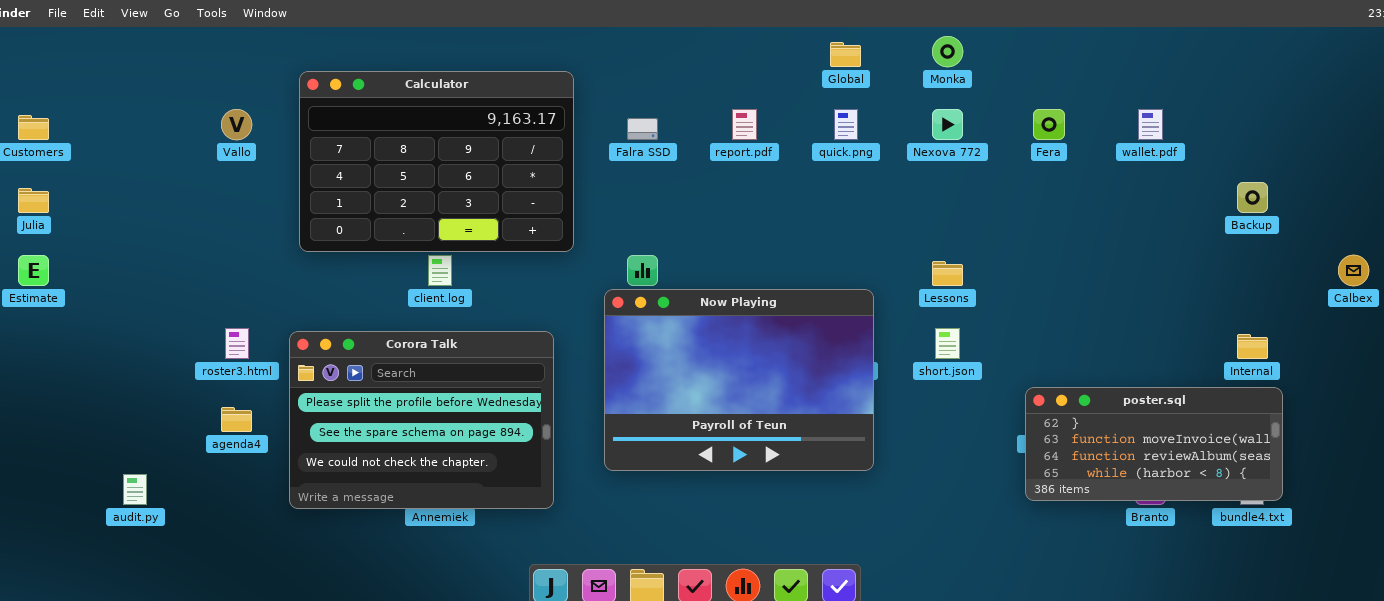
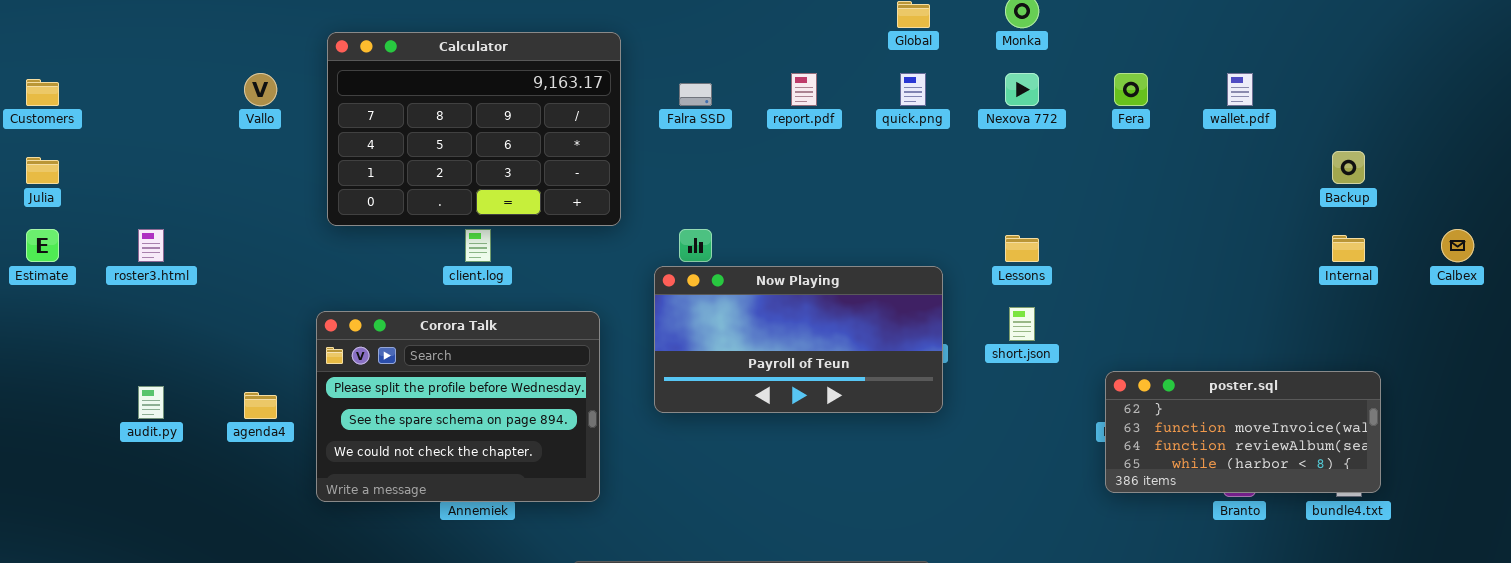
Now Playing: [604,289,874,471] -> [654,266,943,413], resized
roster3.html: [225,328,249,359] -> [138,229,164,262], moved
Internal: [1237,334,1268,359] -> [1332,235,1365,262], moved
audit.py: [123,474,147,505] -> [138,386,164,419], moved

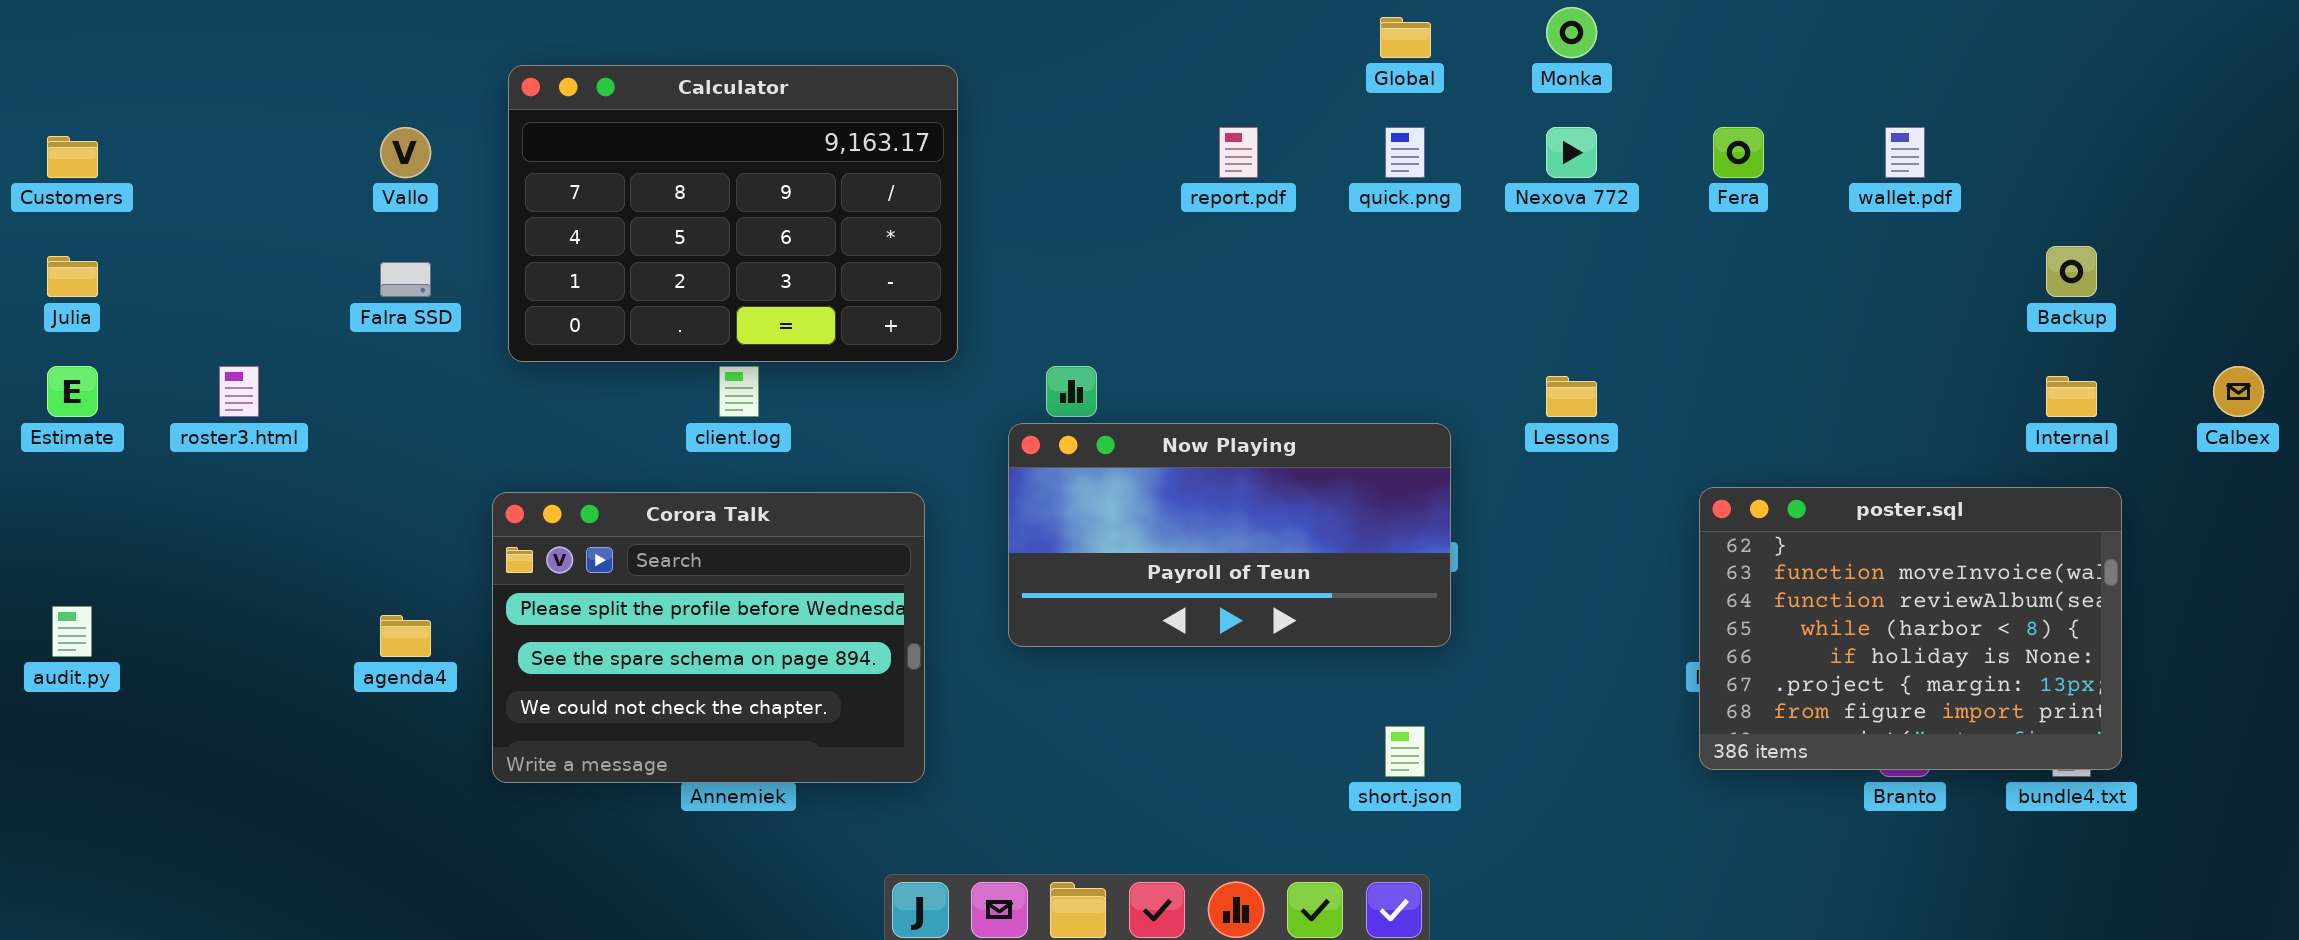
Falra SSD: [679,83,712,106] -> [380,262,431,297], moved
short.json: [1009,307,1035,341] -> [1385,726,1425,777], moved
poster.sql: [1105,371,1381,493] -> [1699,487,2122,770], resized
audit.py: [138,386,164,419] -> [52,606,92,657], moved

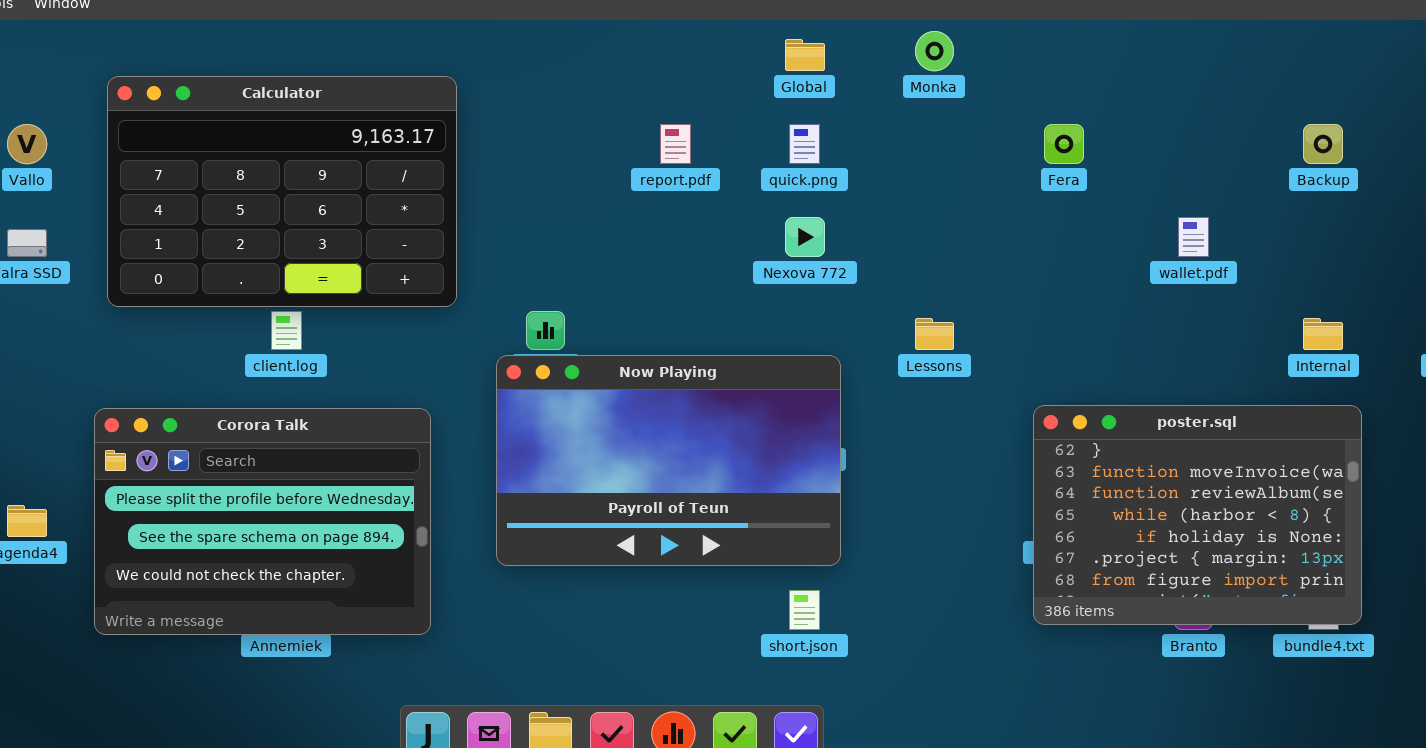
Nexova 772: [1546,127,1597,178] -> [785,217,825,257], moved
wallet.pdf: [1885,127,1925,178] -> [1178,217,1209,257], moved
Backup: [2046,246,2097,297] -> [1303,124,1343,164], moved
Now Playing: [1008,423,1451,647] -> [496,355,841,566], resized

